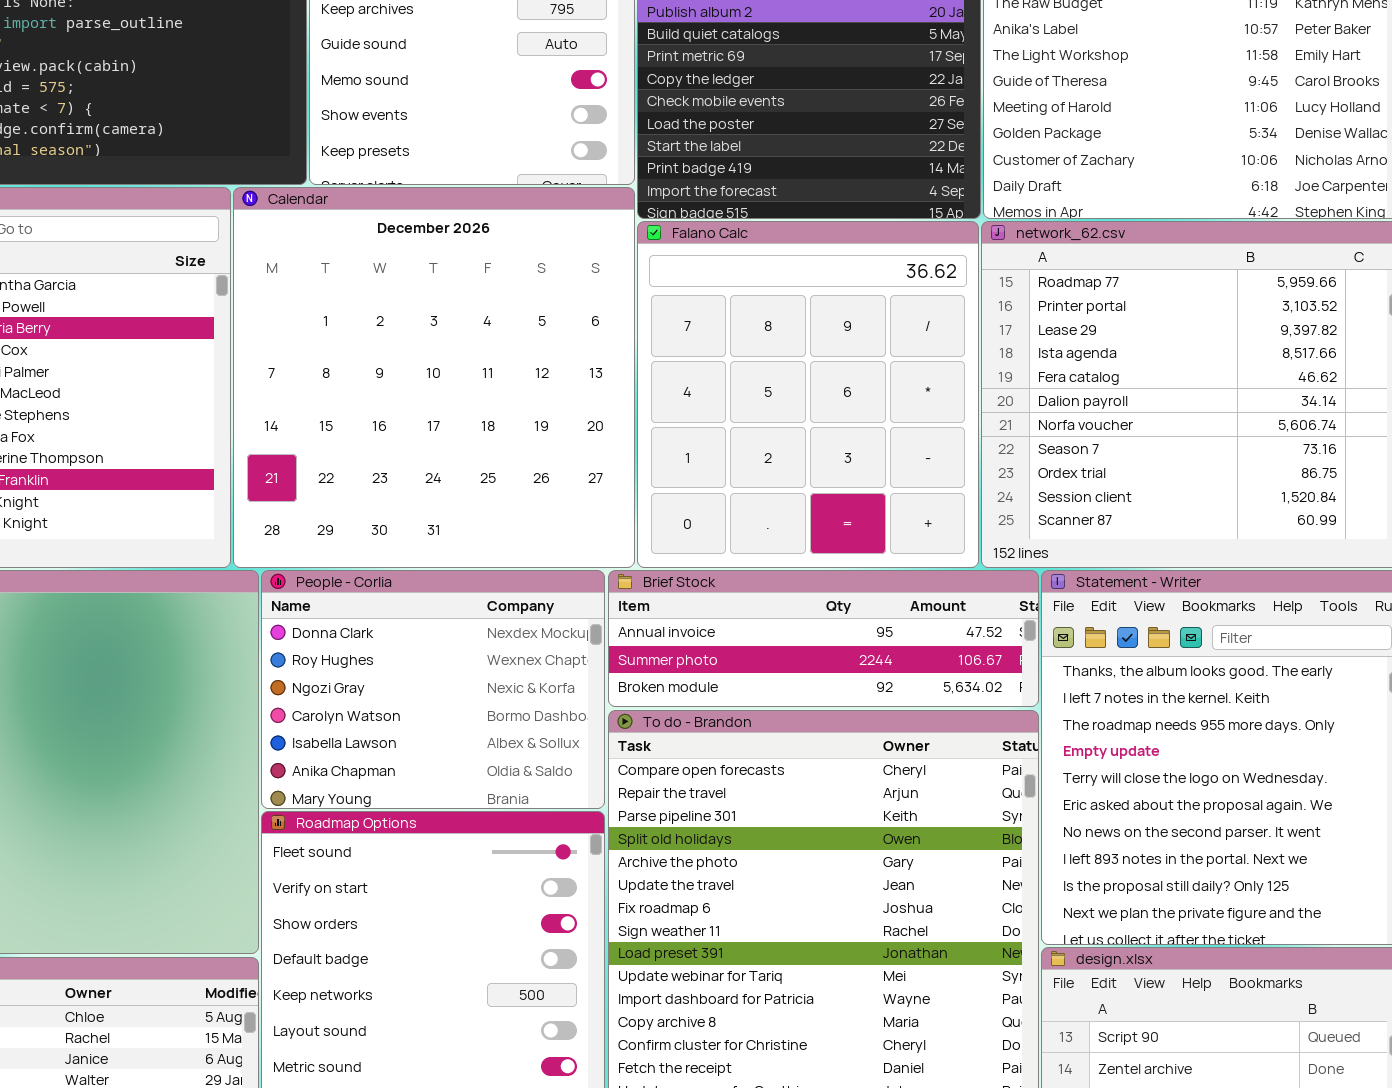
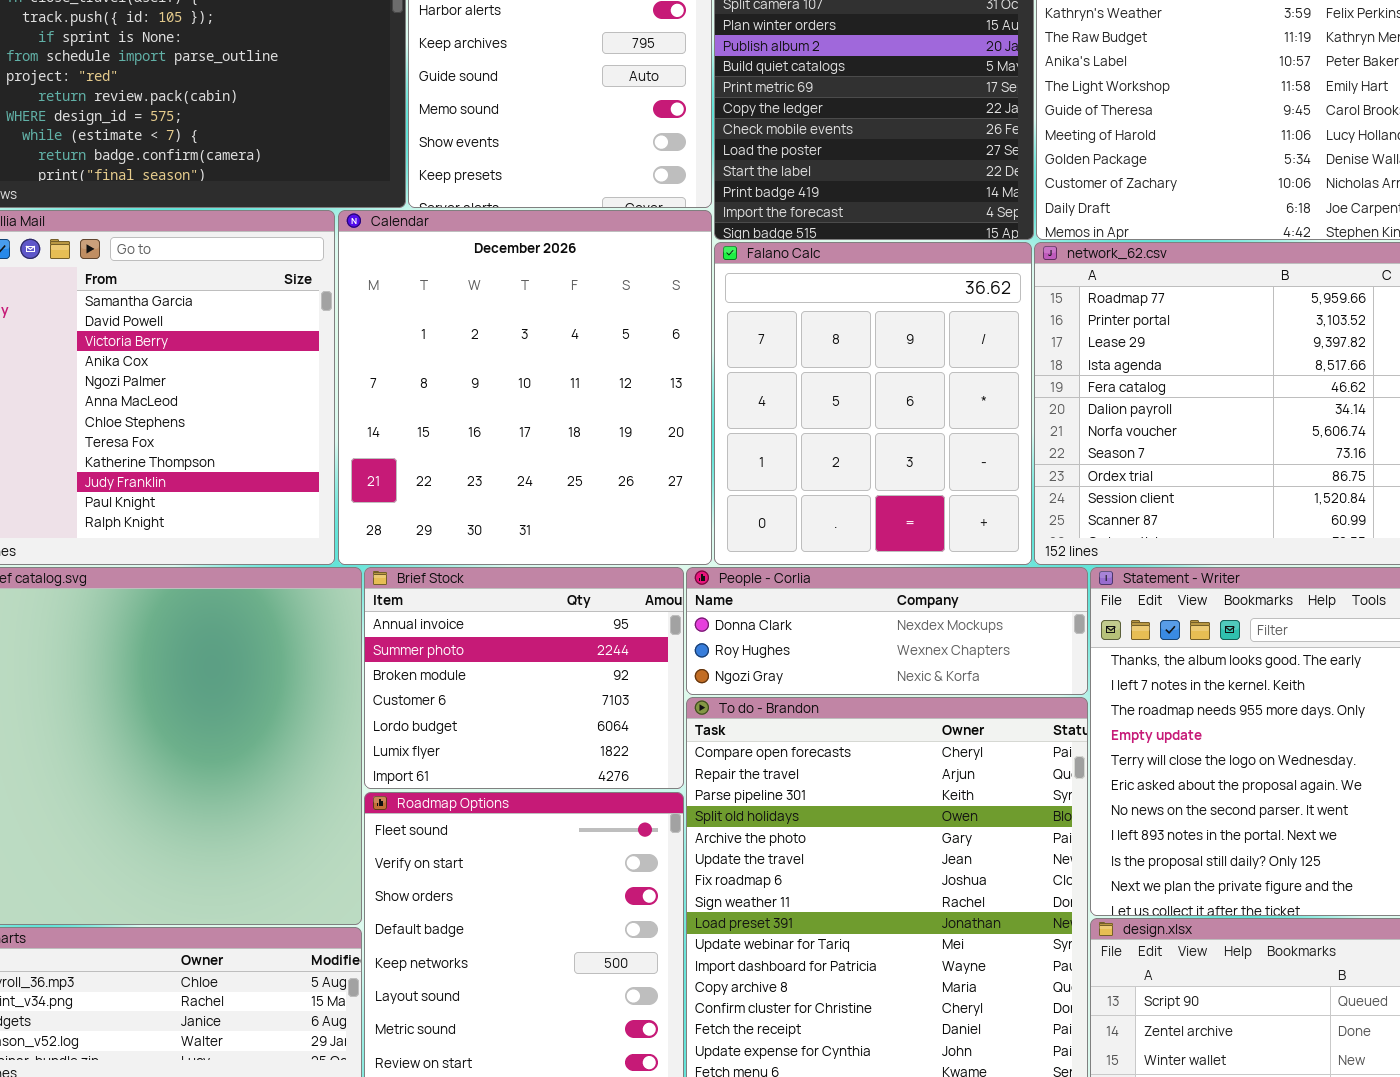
People - Corlia: [261,570,605,809] -> [686,567,1088,695], moved, resized
Brief Stock: [608,570,1039,707] -> [364,567,684,789], moved, resized

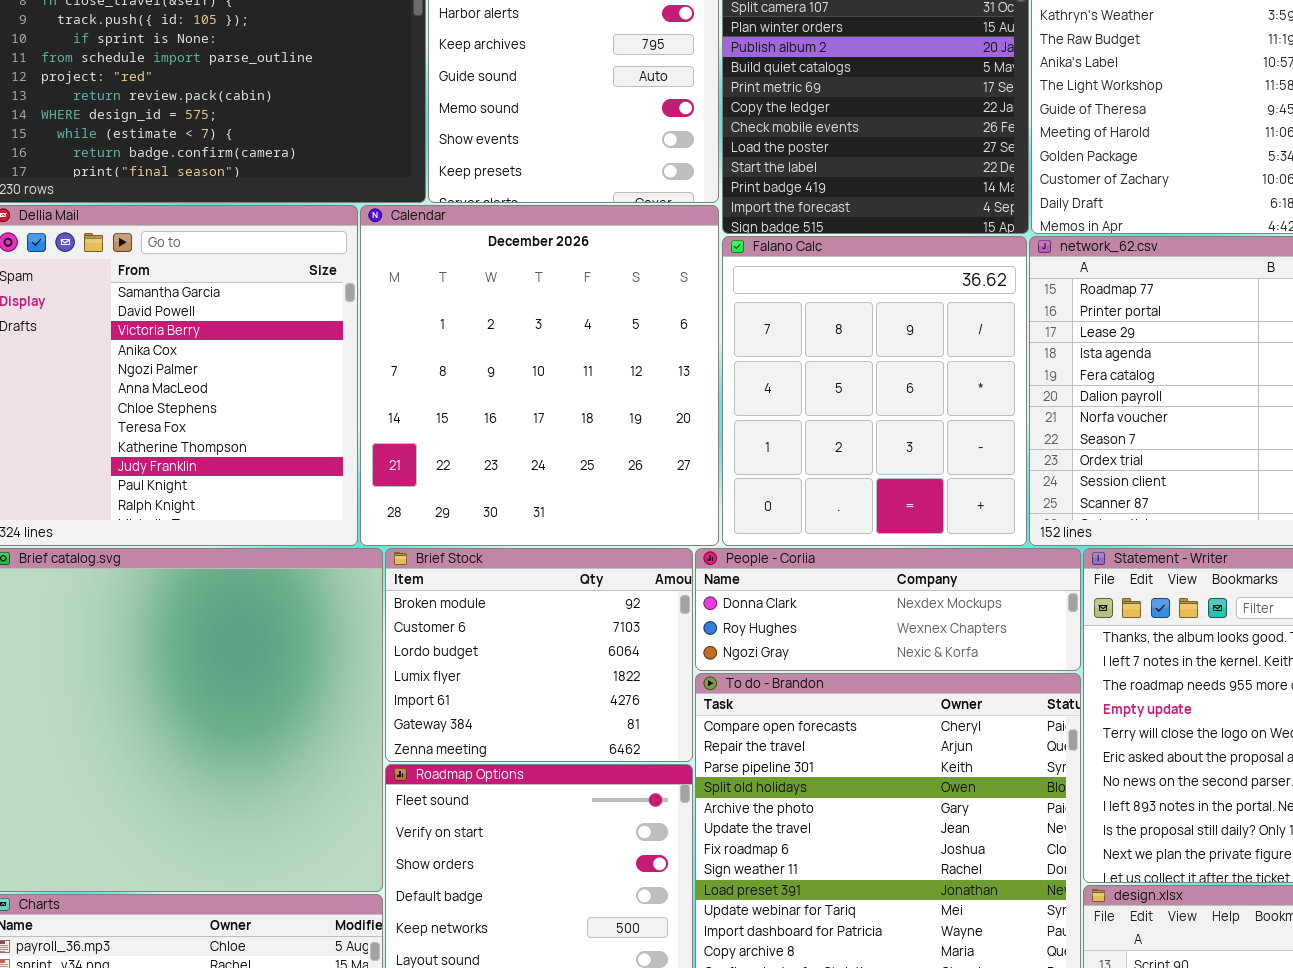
Brief Stock: [364,567,684,789] -> [385,548,693,762], scrolled down 2 rows

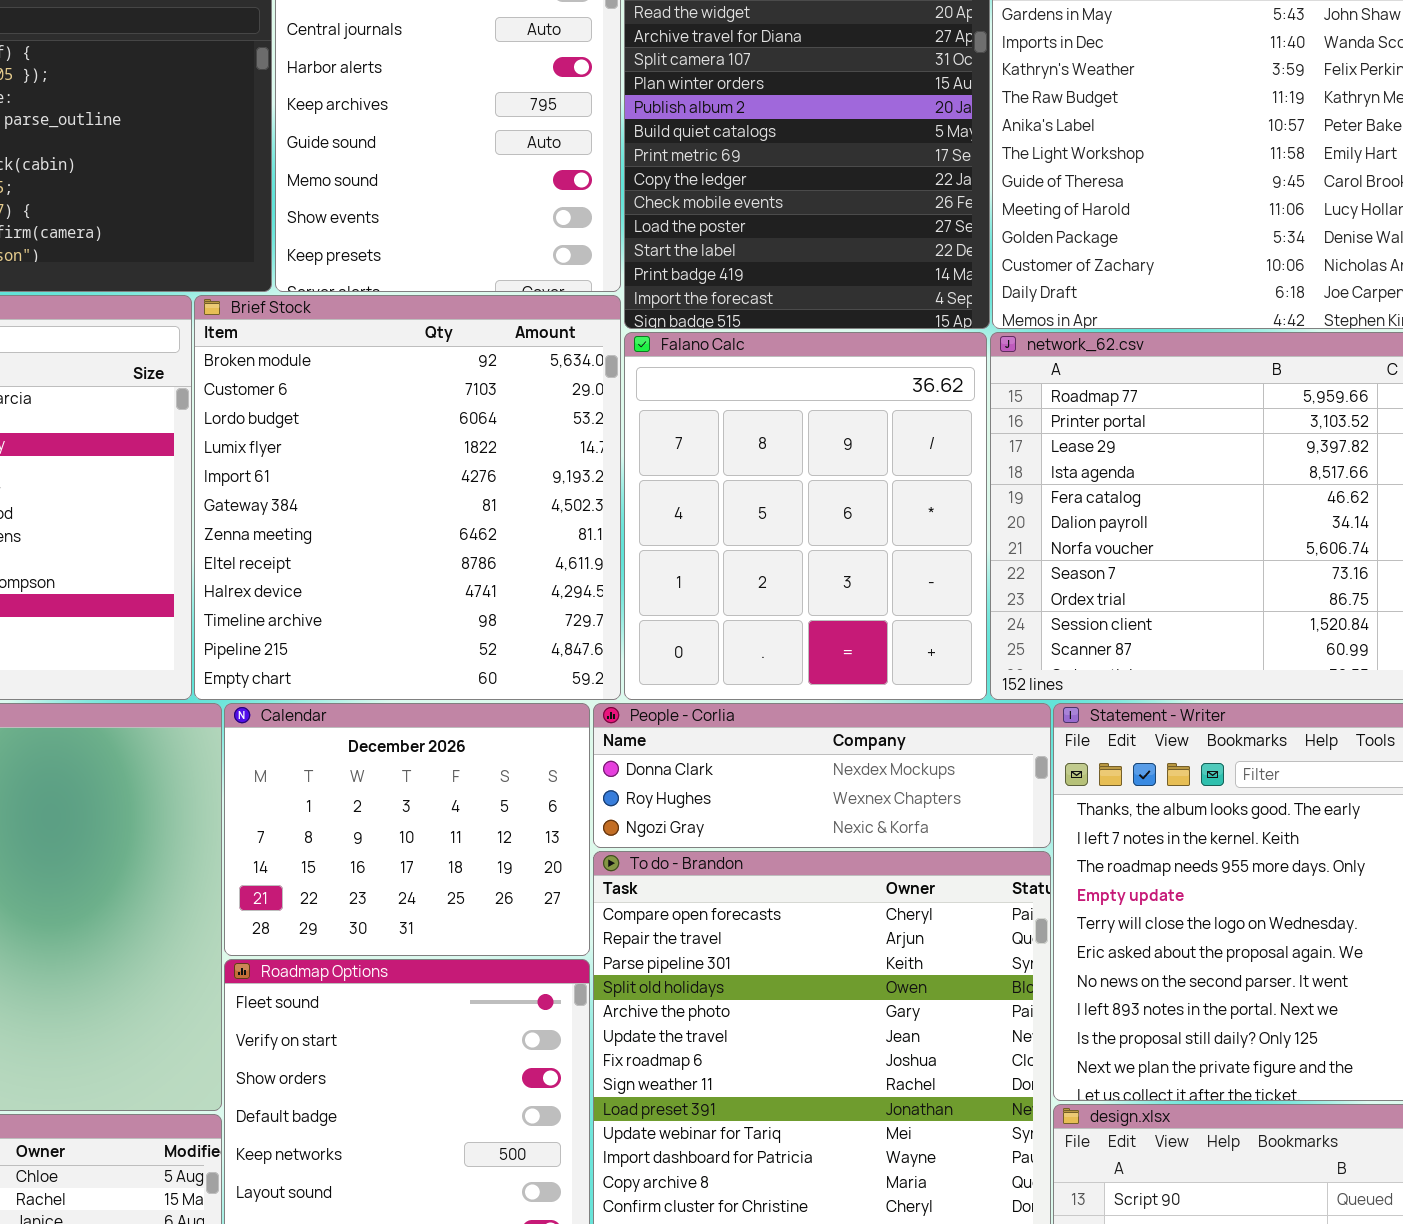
Calendar: [360,205,719,546] -> [224,703,590,956], moved, resized
Brief Stock: [385,548,693,762] -> [194,295,621,700], moved, resized

